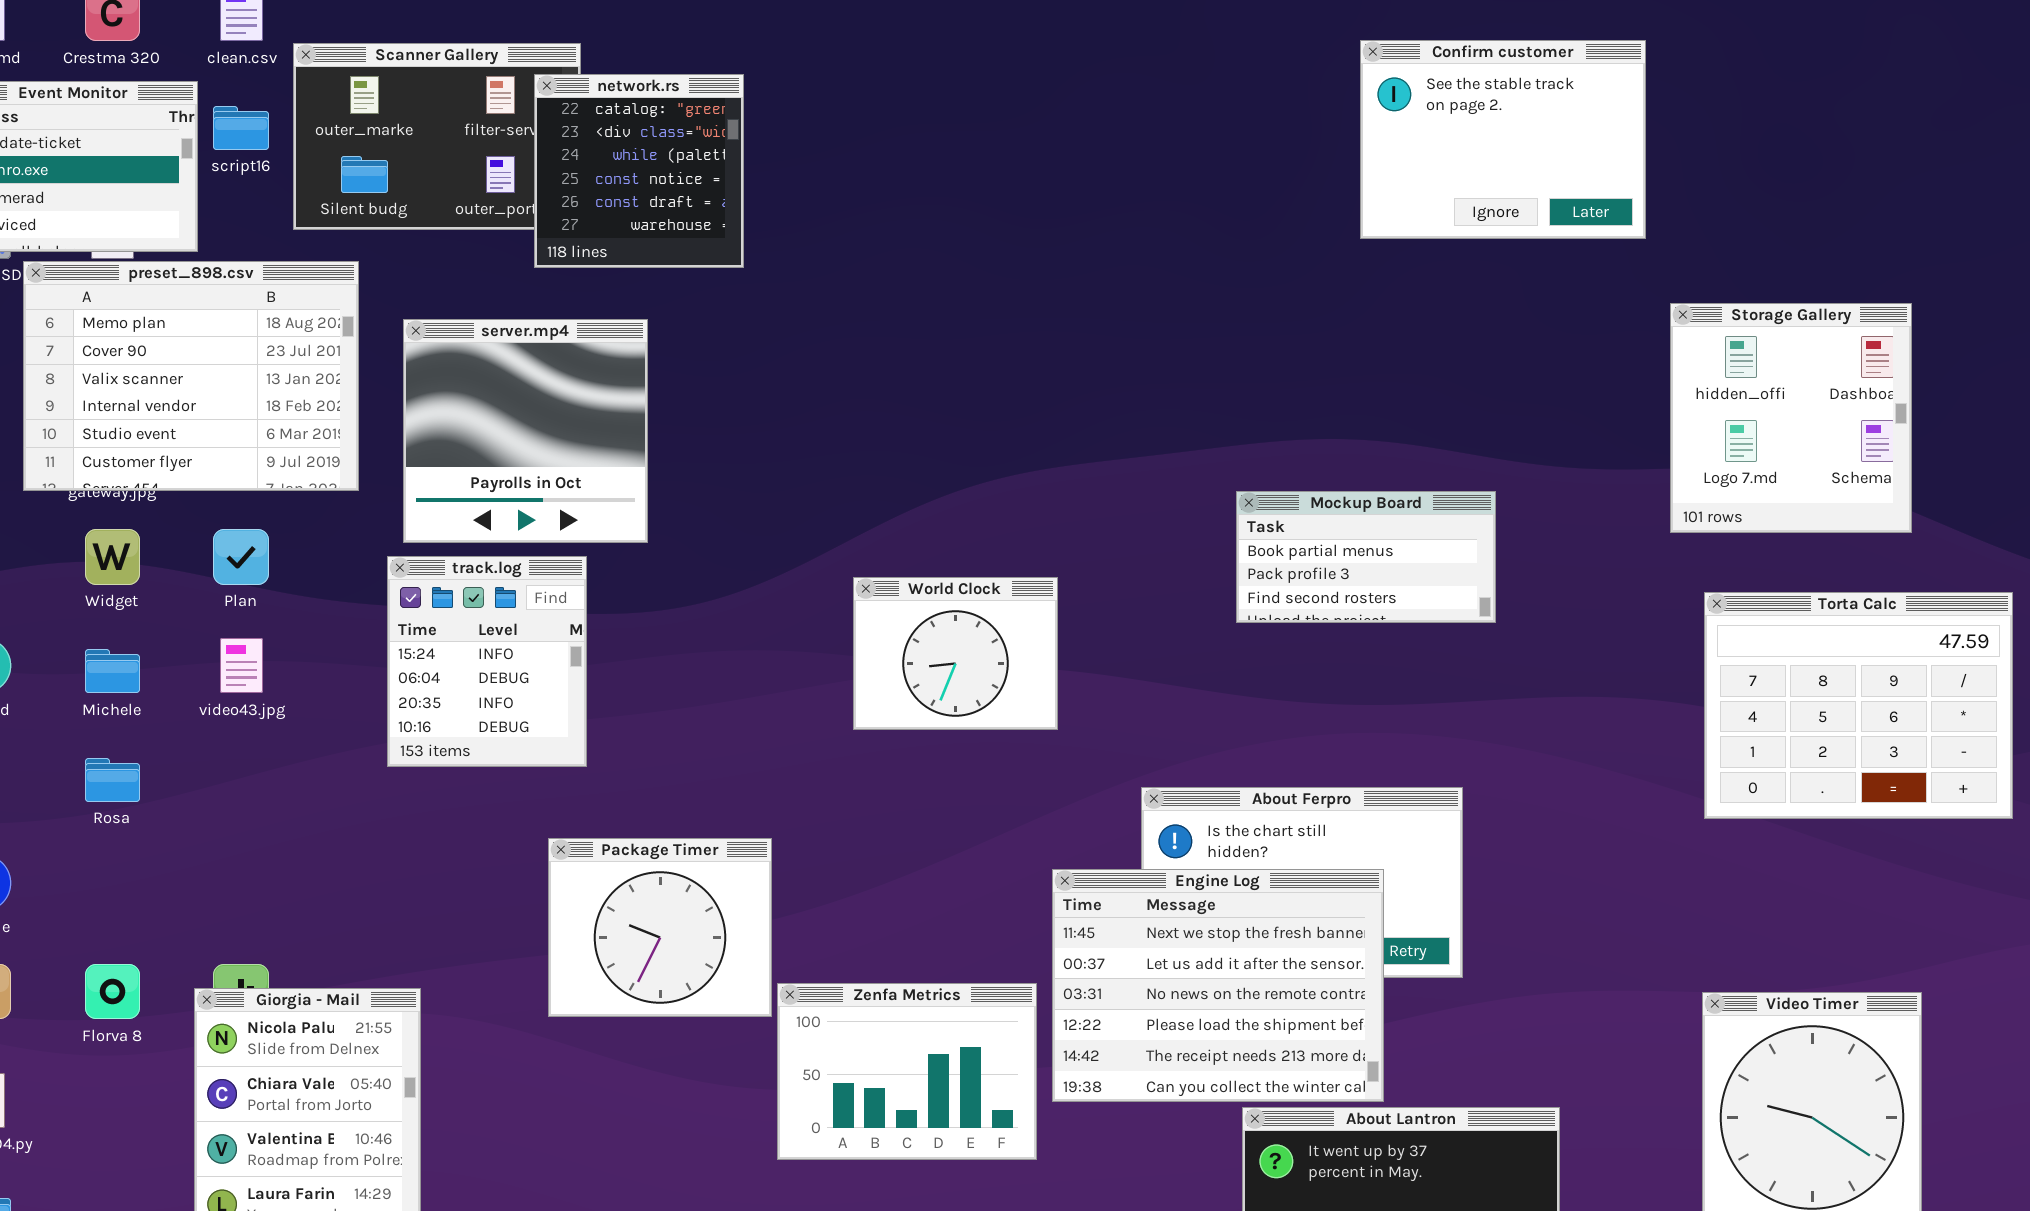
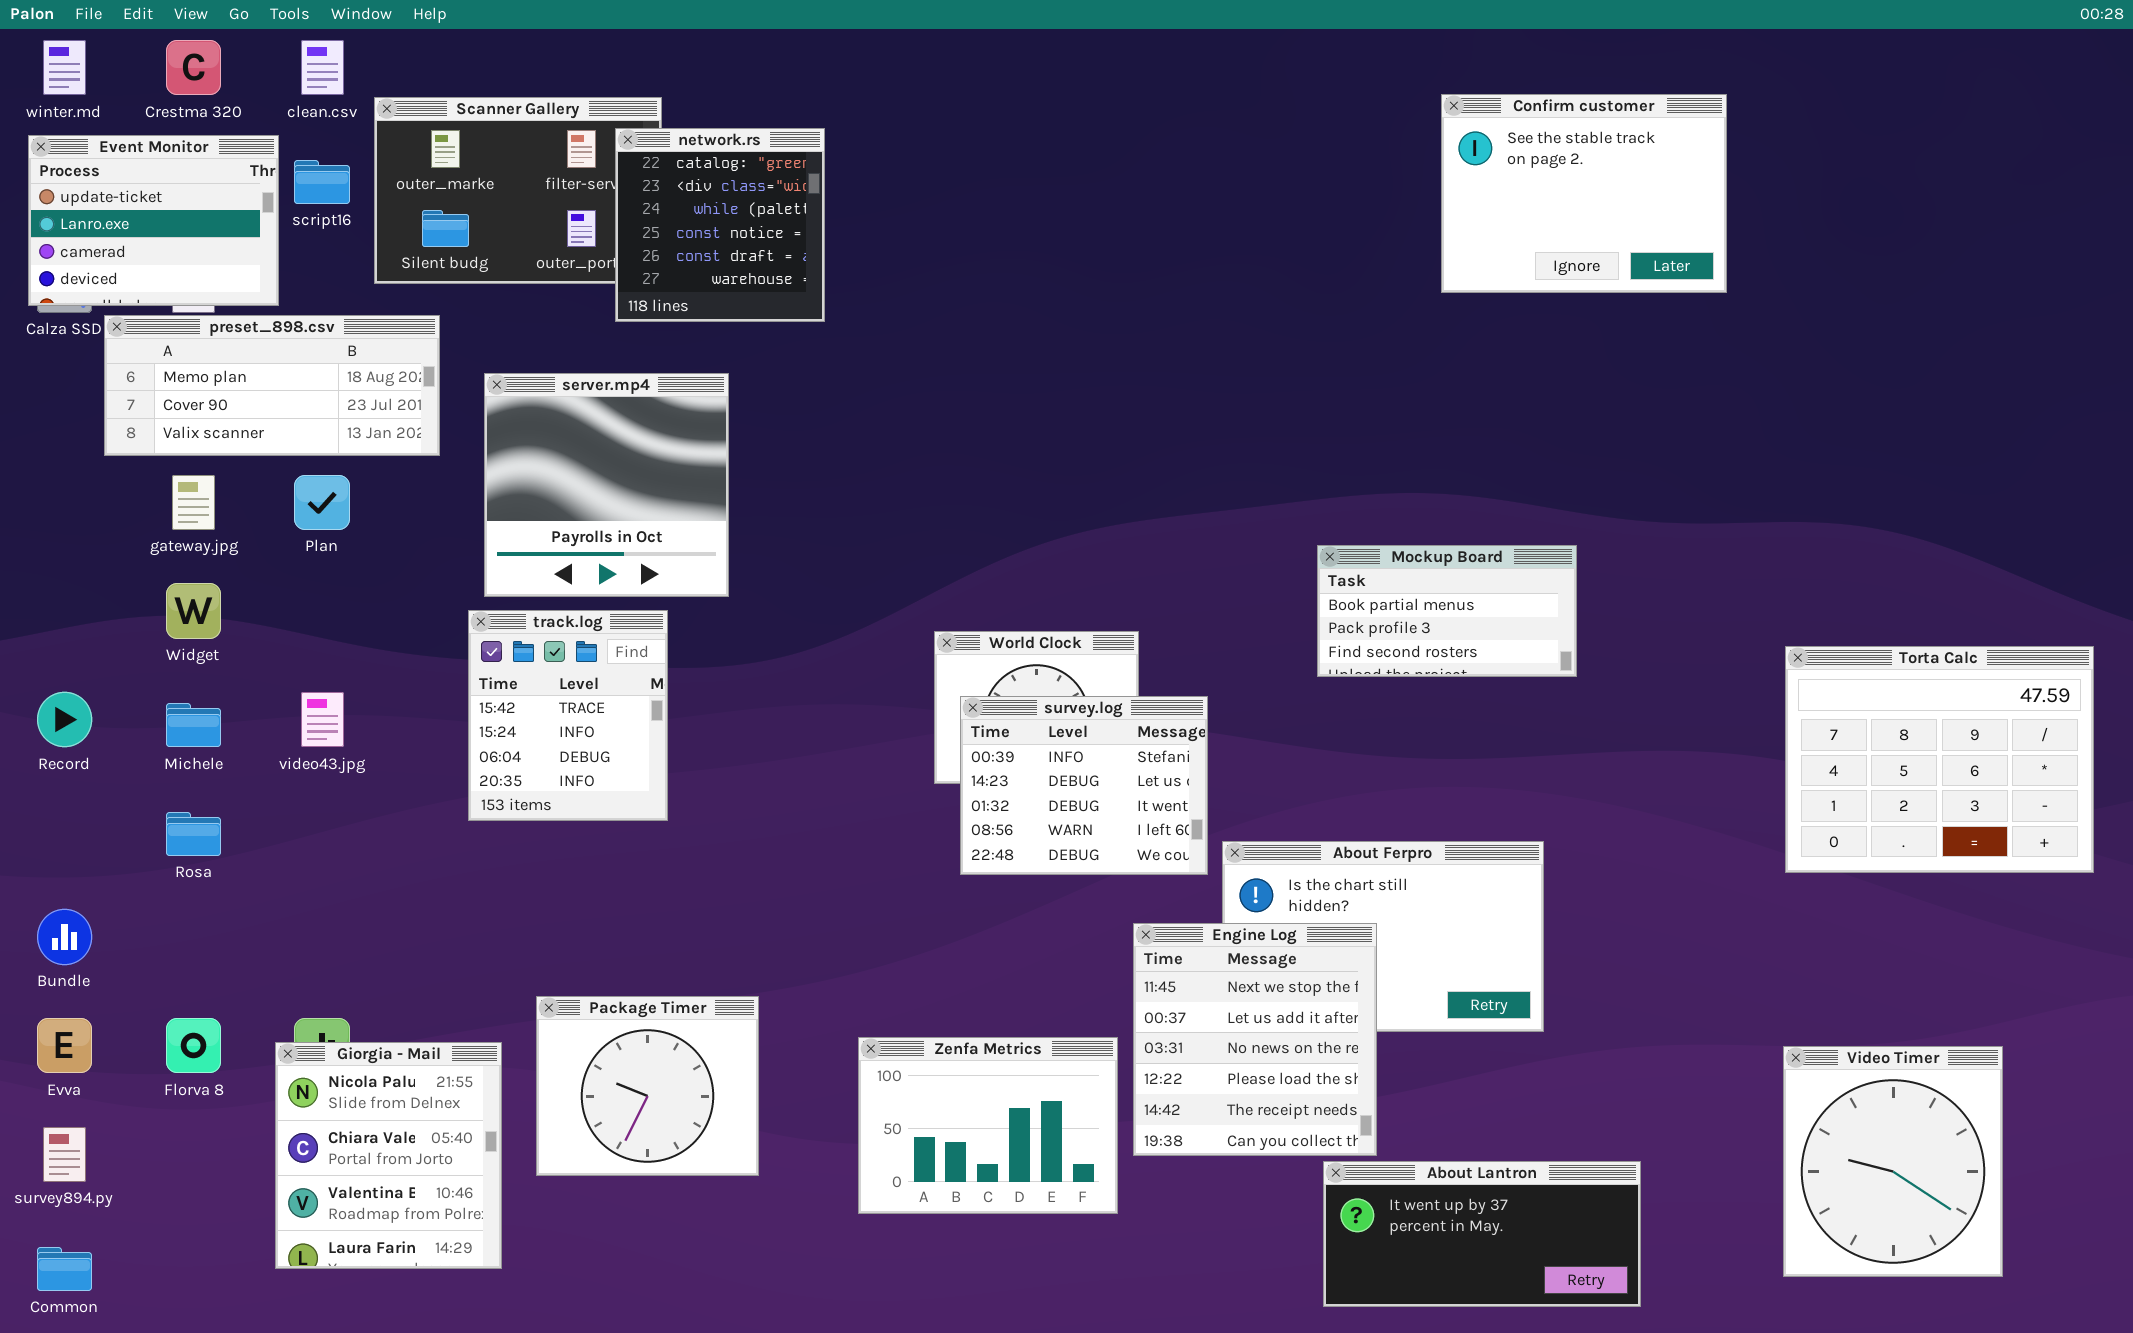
preset_898.csv: [23,261,359,491] -> [104,315,440,456], resized
Storage Gallery: [1670,303,1912,533] -> none, closed
Plan: [213,529,269,585] -> [294,475,350,530], moved
track.log: [387,556,587,767] -> [468,610,668,821], scrolled up 1 row
survey.log: none -> [960,696,1208,875], opened
Package Timer: [548,838,772,1017] -> [536,996,759,1176], moved
Engine Log: [1052,869,1384,1102] -> [1133,923,1377,1156], resized

